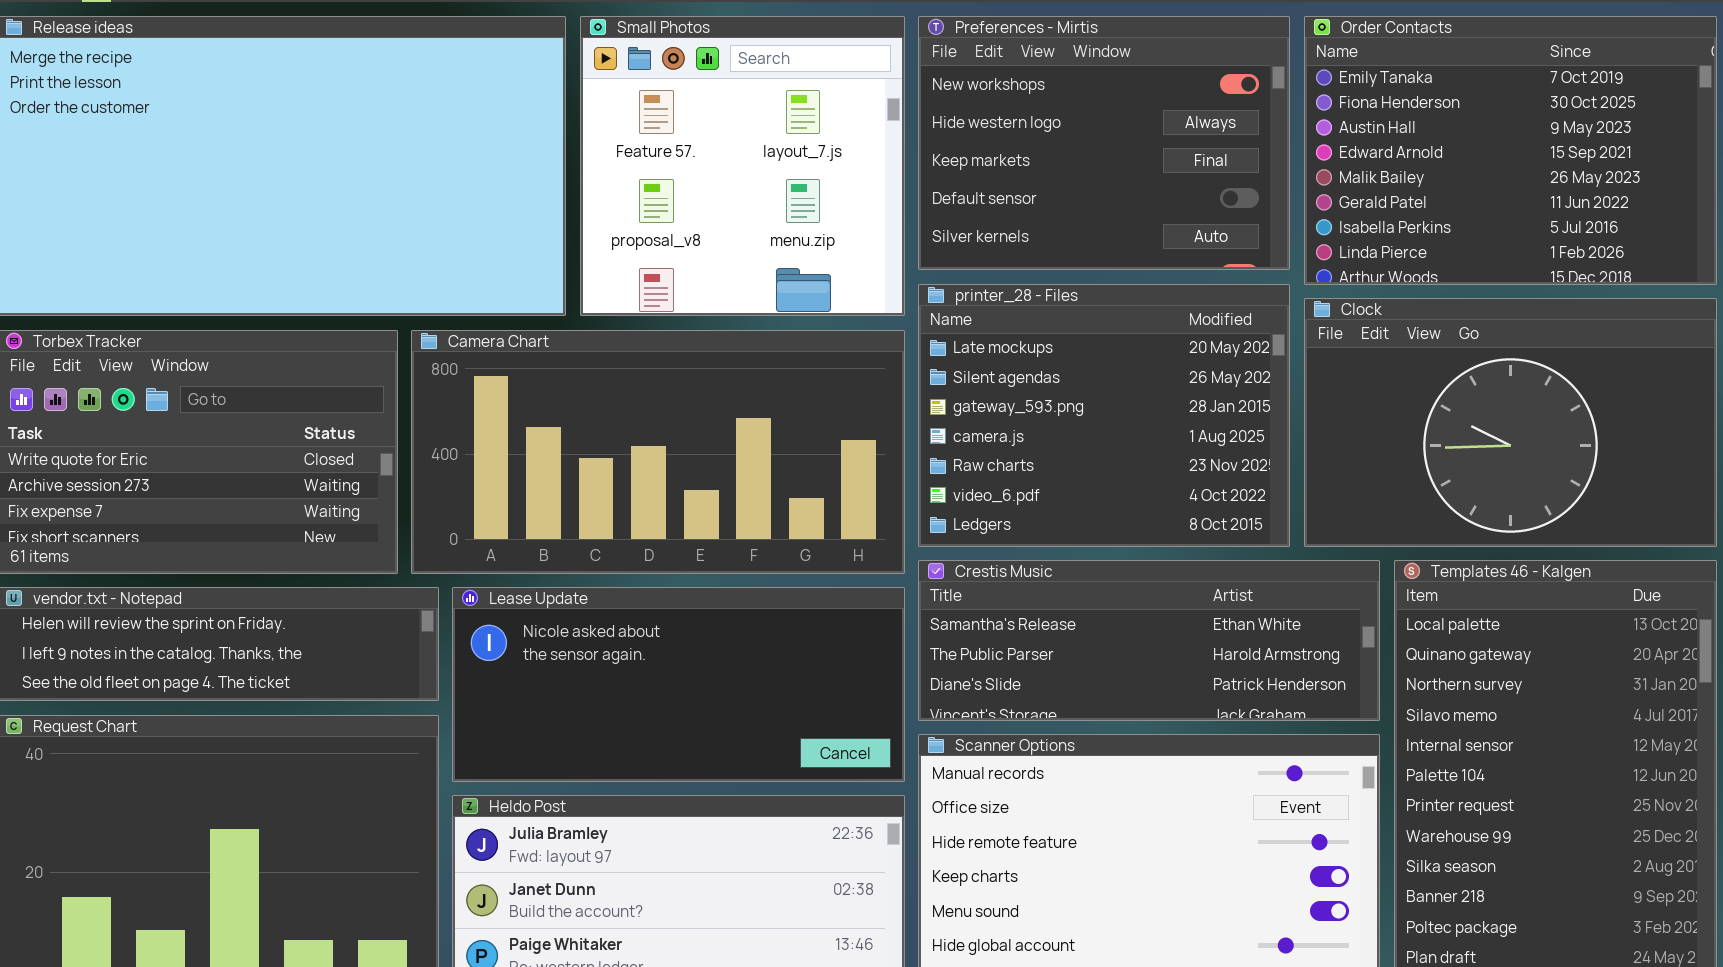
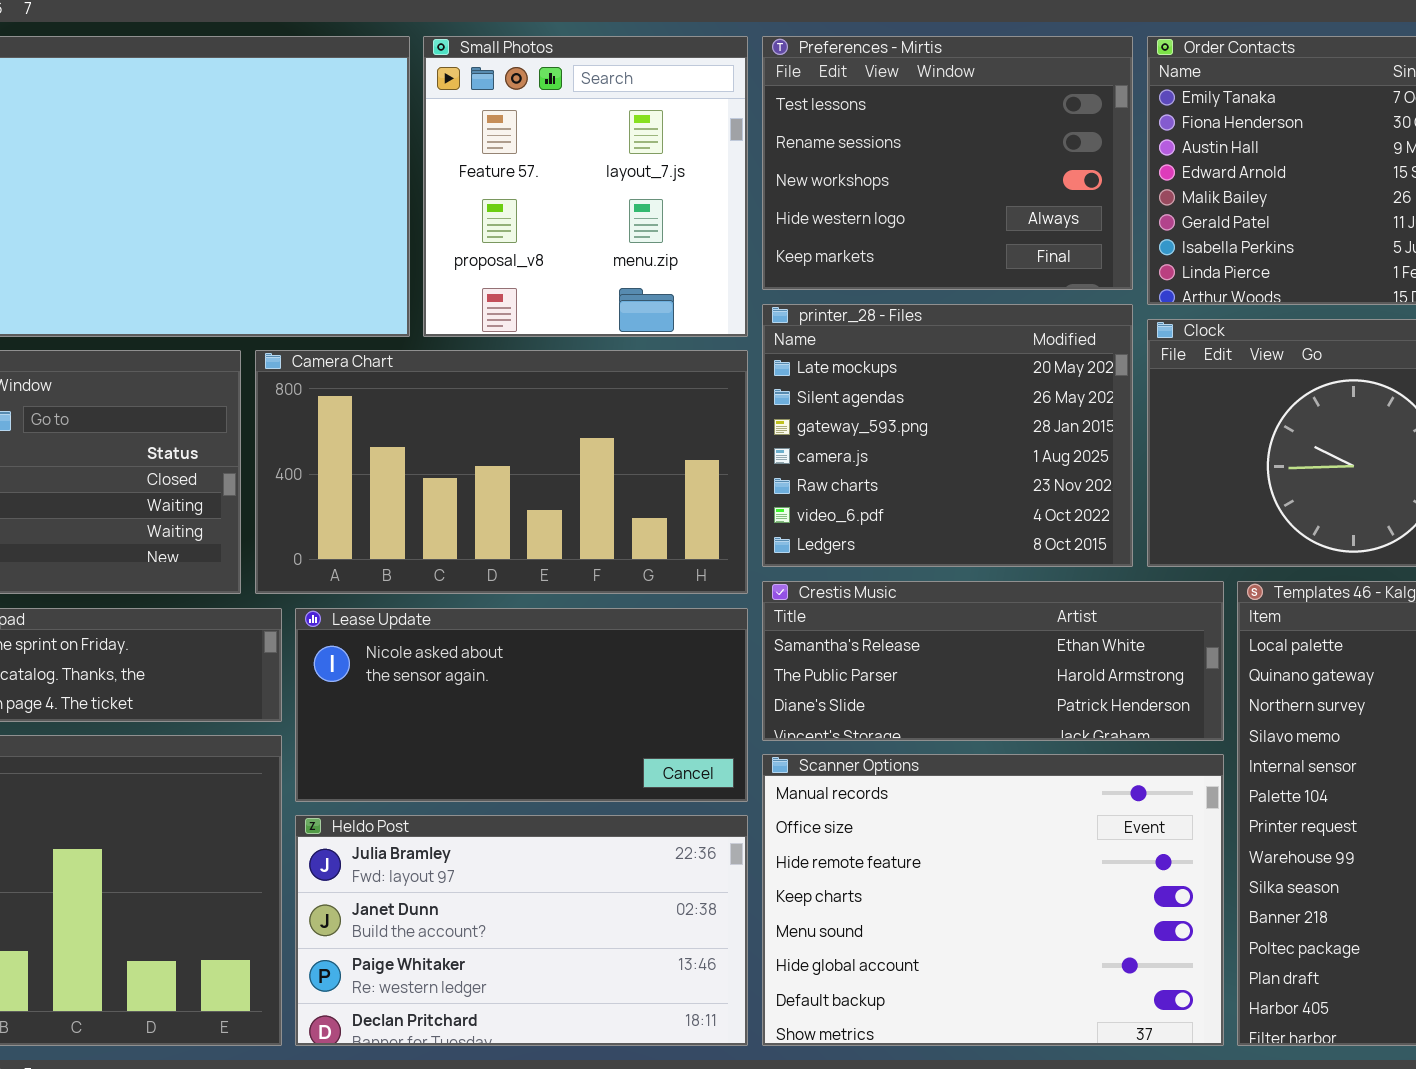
Preferences - Mirtis: [918,16,1290,270] -> [762,36,1133,290], scrolled up 2 rows

